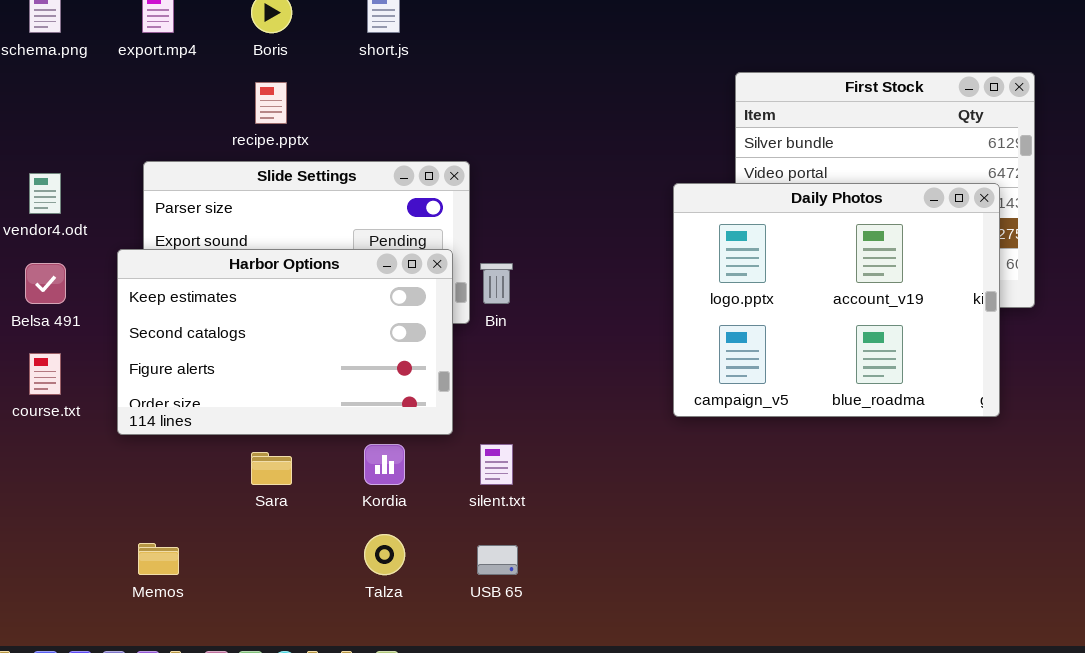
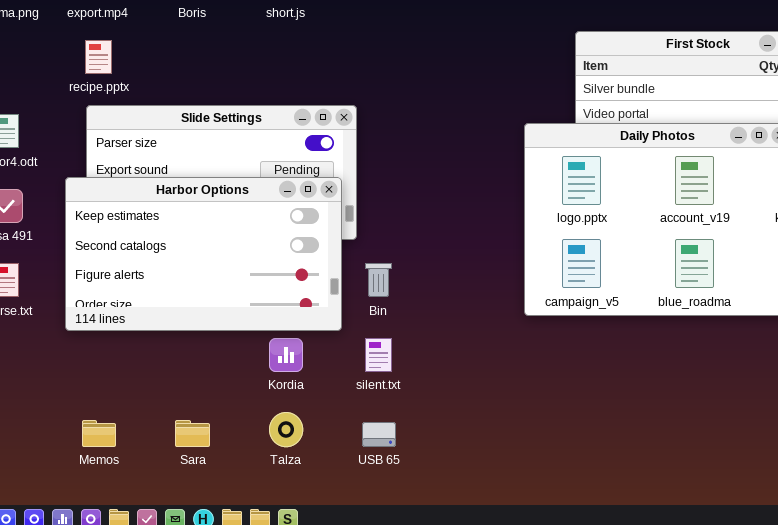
recipe.pptx: [255,82,287,124] -> [85,40,112,74], moved
Bin: [480,263,513,304] -> [365,263,392,297], moved
Sara: [251,452,292,485] -> [175,420,210,447], moved

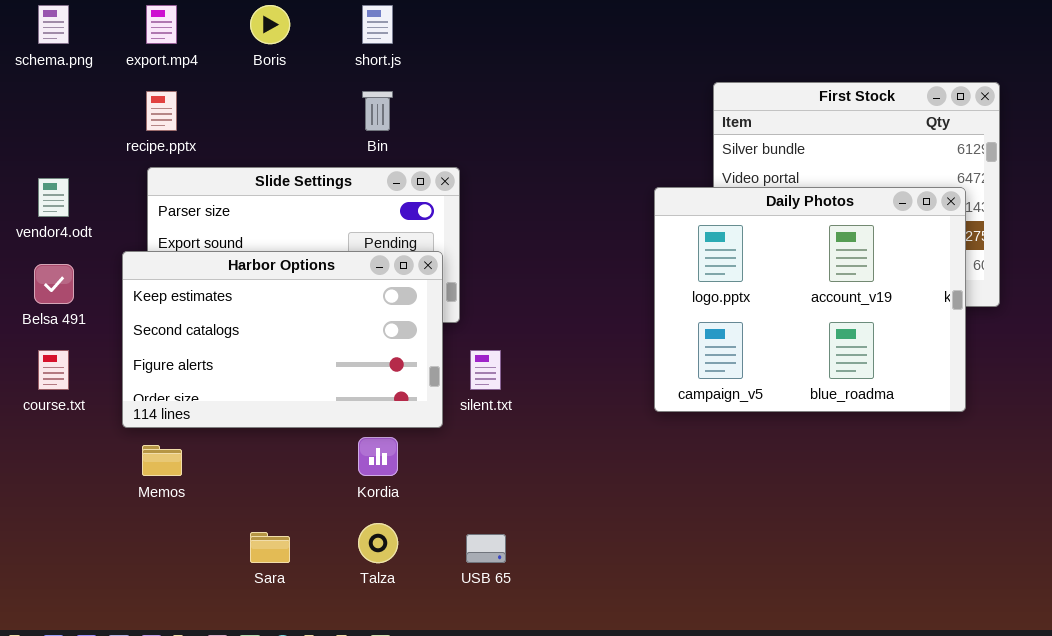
Bin: [365,263,392,297] -> [362,91,393,131], moved
silent.txt: [365,338,392,372] -> [470,350,501,390], moved
Memos: [82,420,116,447] -> [142,445,182,476], moved

